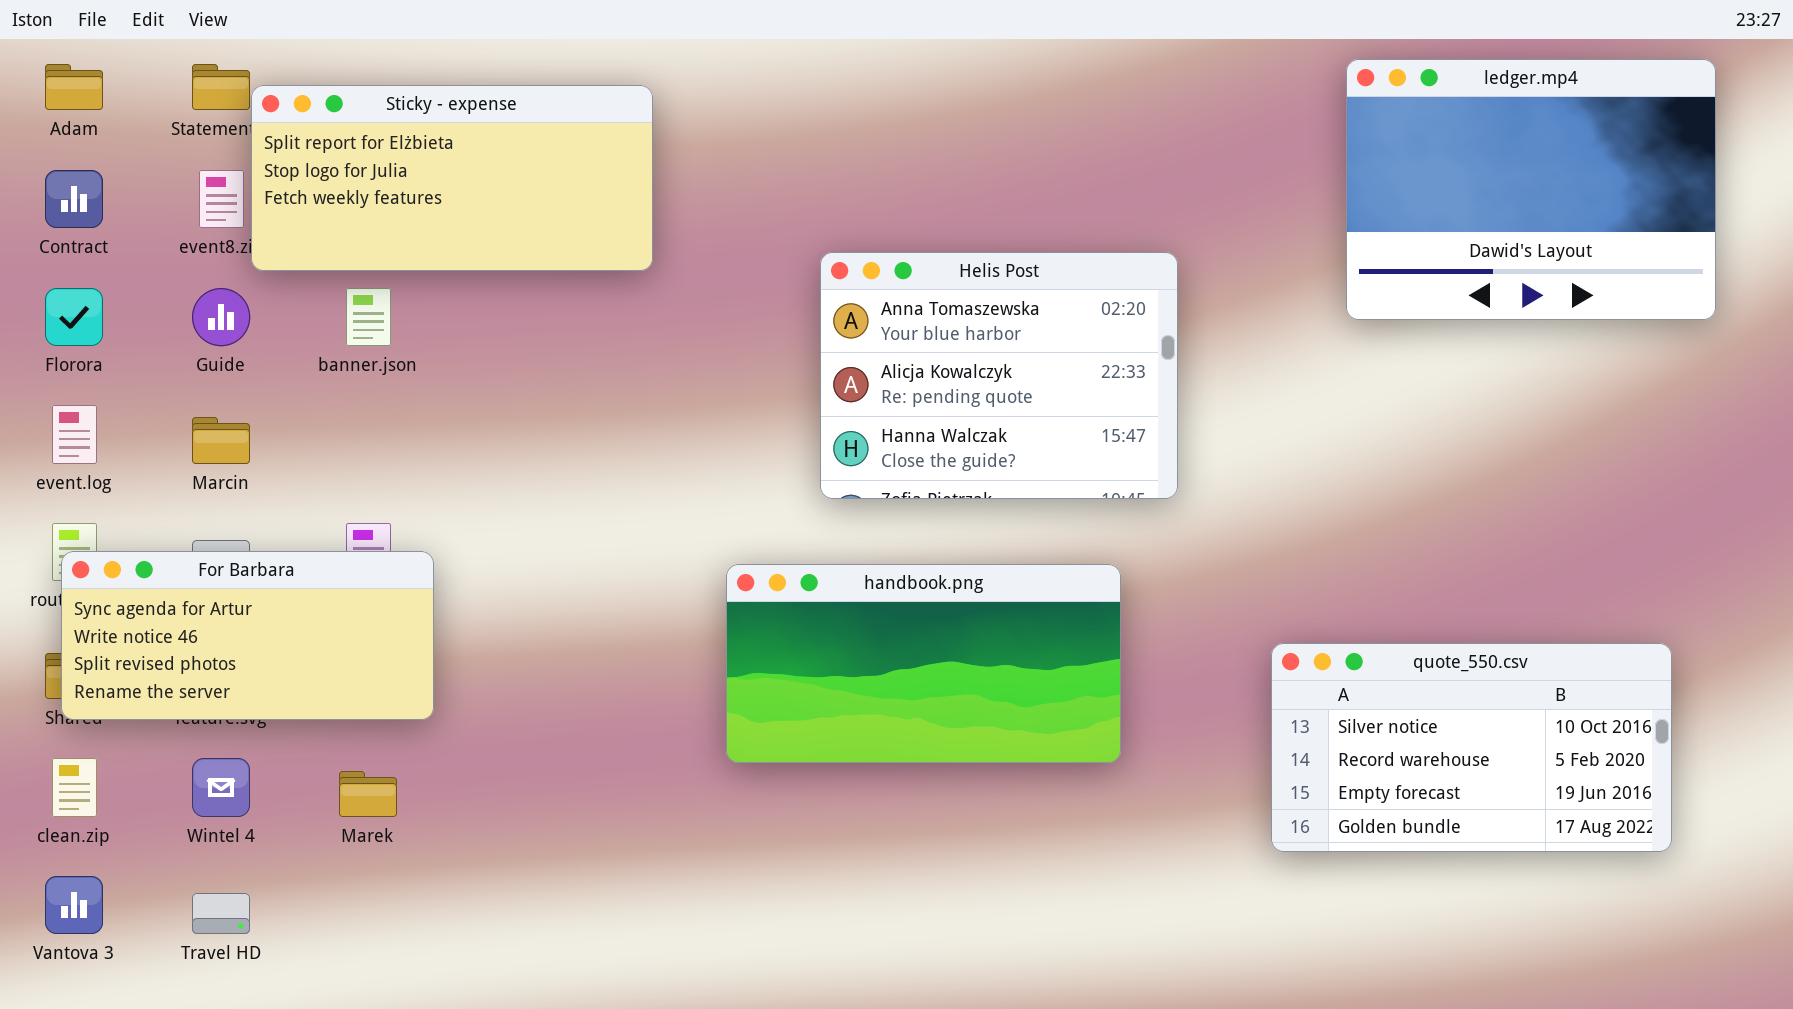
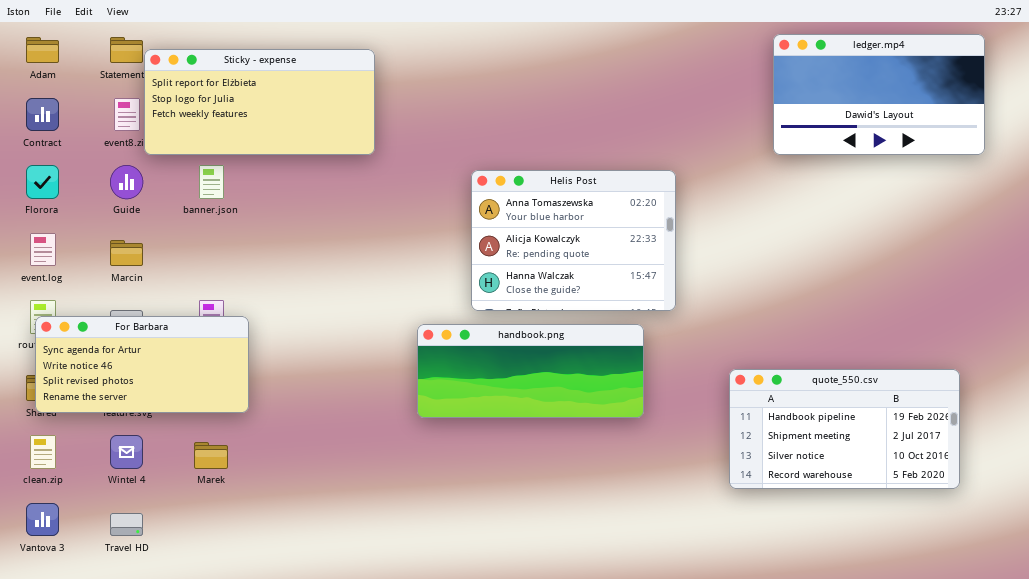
ledger.mp4: [1346,59,1716,320] -> [773,34,985,155], resized
Helis Post: [820,252,1178,499] -> [471,170,676,311], moved
handbook.png: [726,564,1121,763] -> [417,324,644,418], resized
quote_550.csv: [1271,643,1672,852] -> [729,369,960,489], scrolled up 2 rows

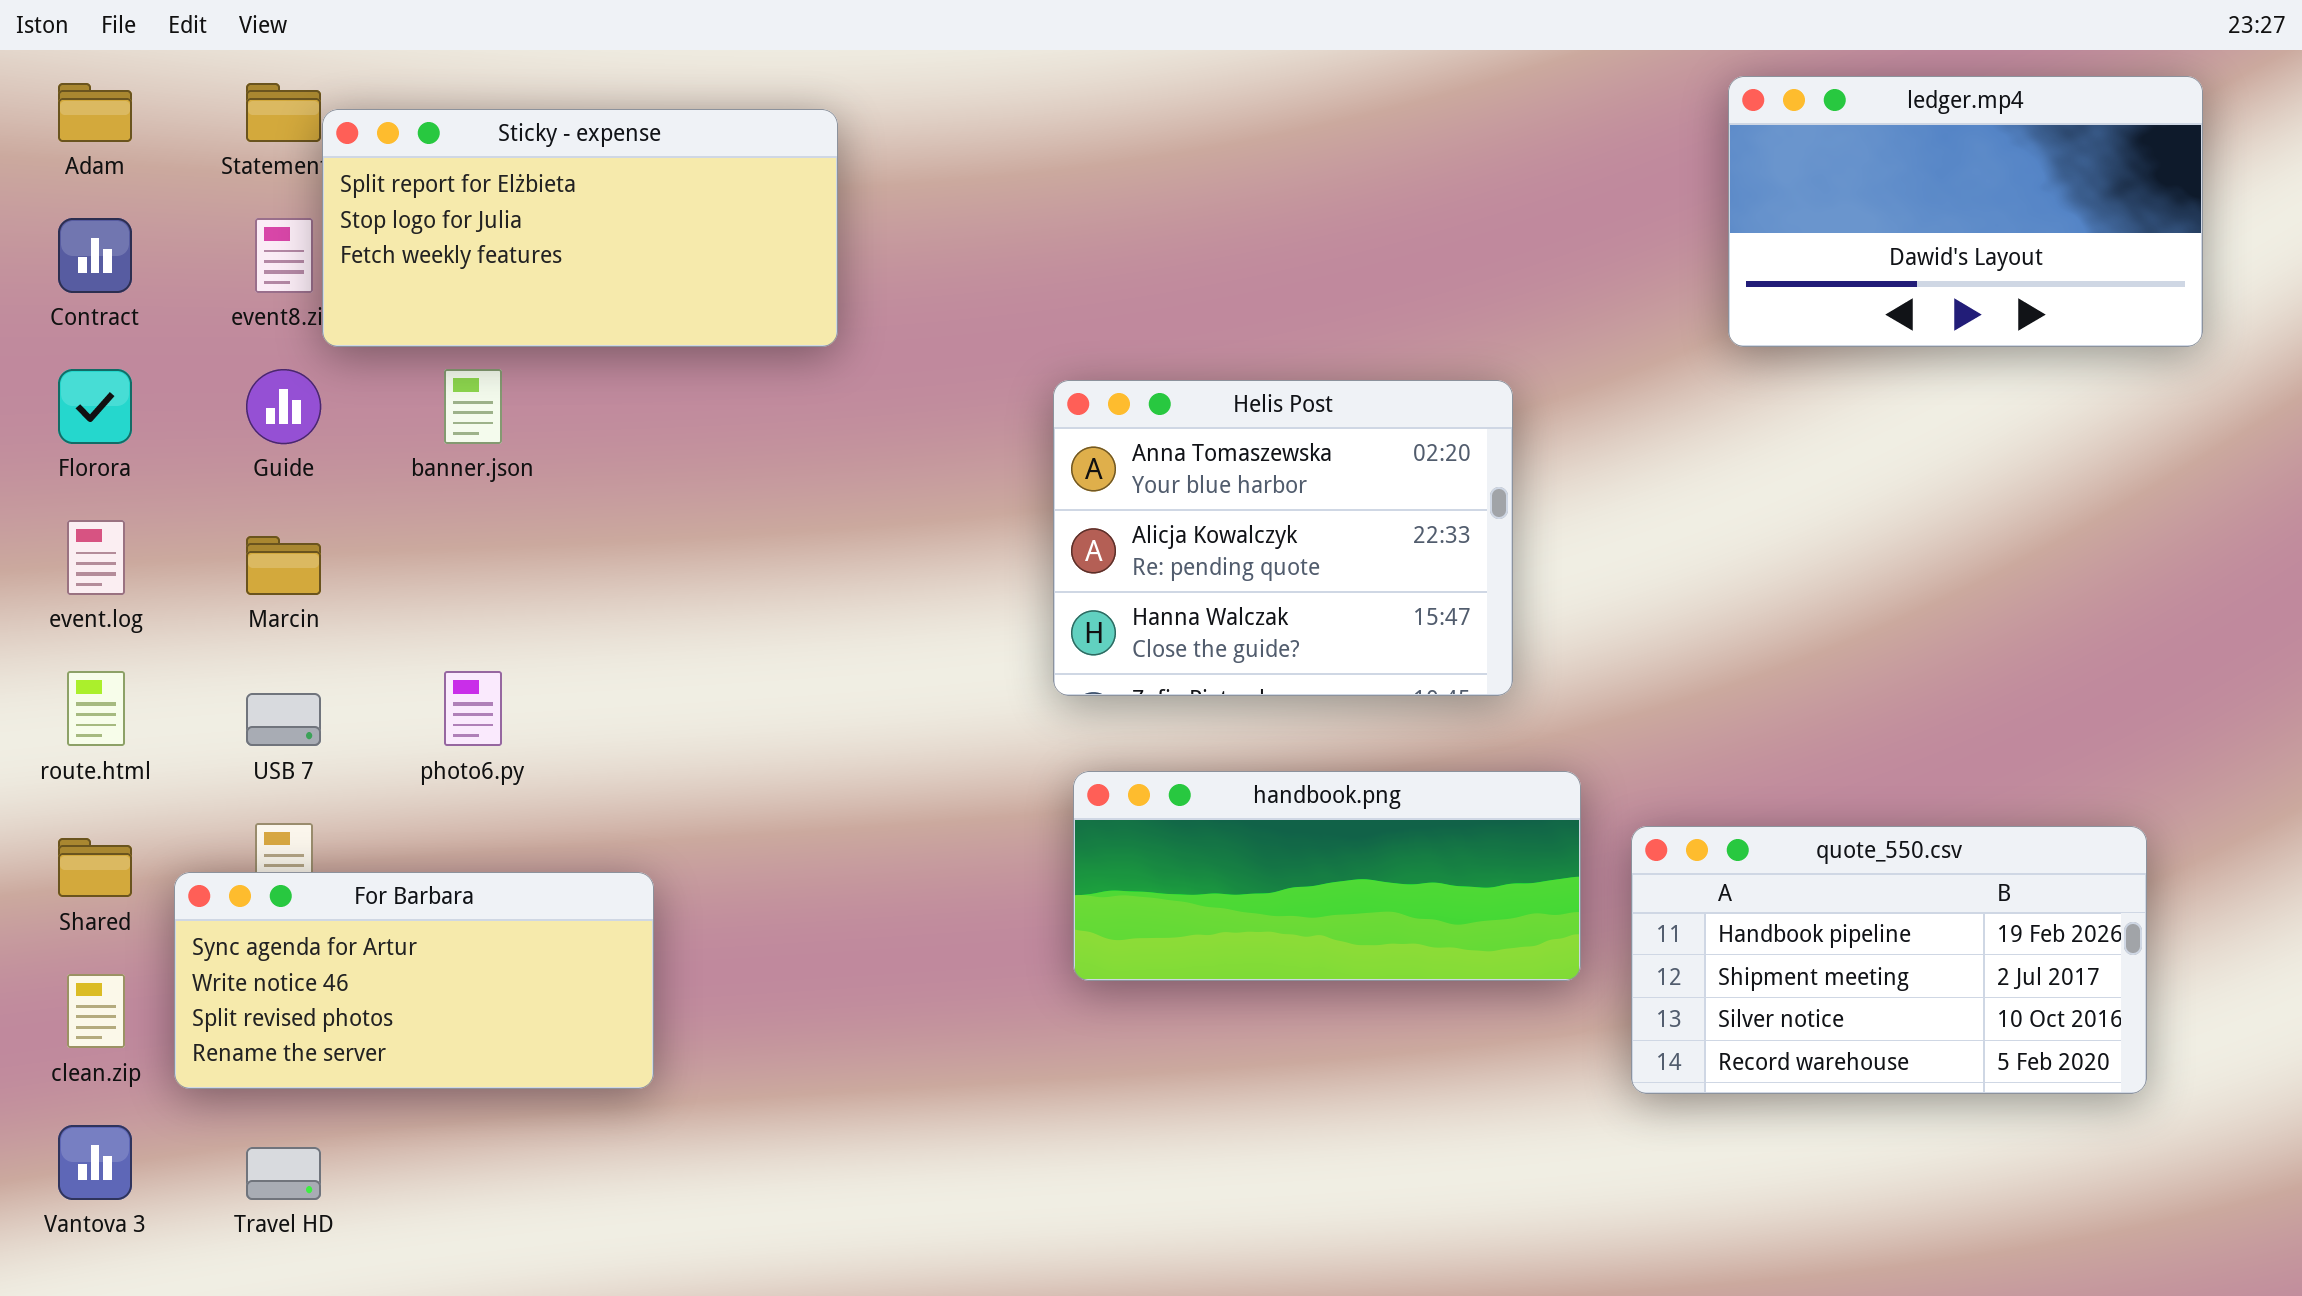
For Barbara: [35,316,249,413] -> [174,872,654,1089], moved
handbook.png: [417,324,644,418] -> [1073,771,1581,981], moved

